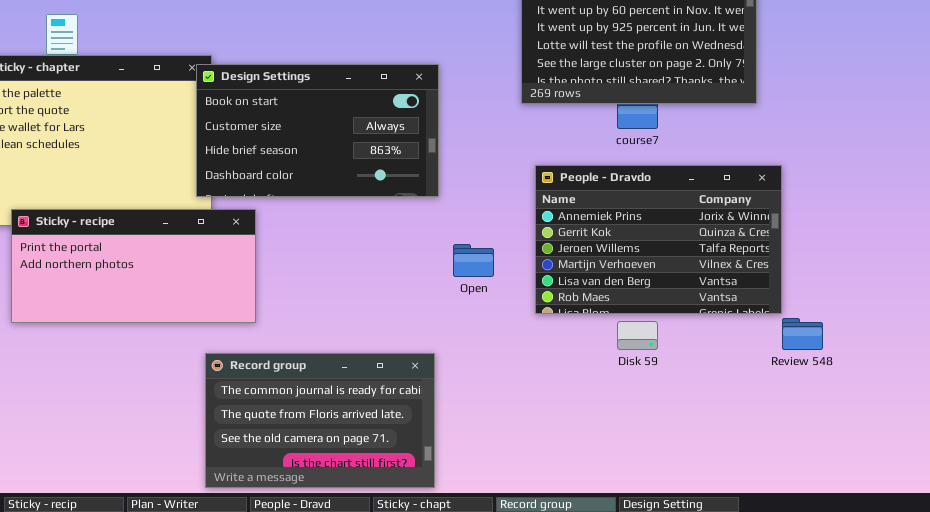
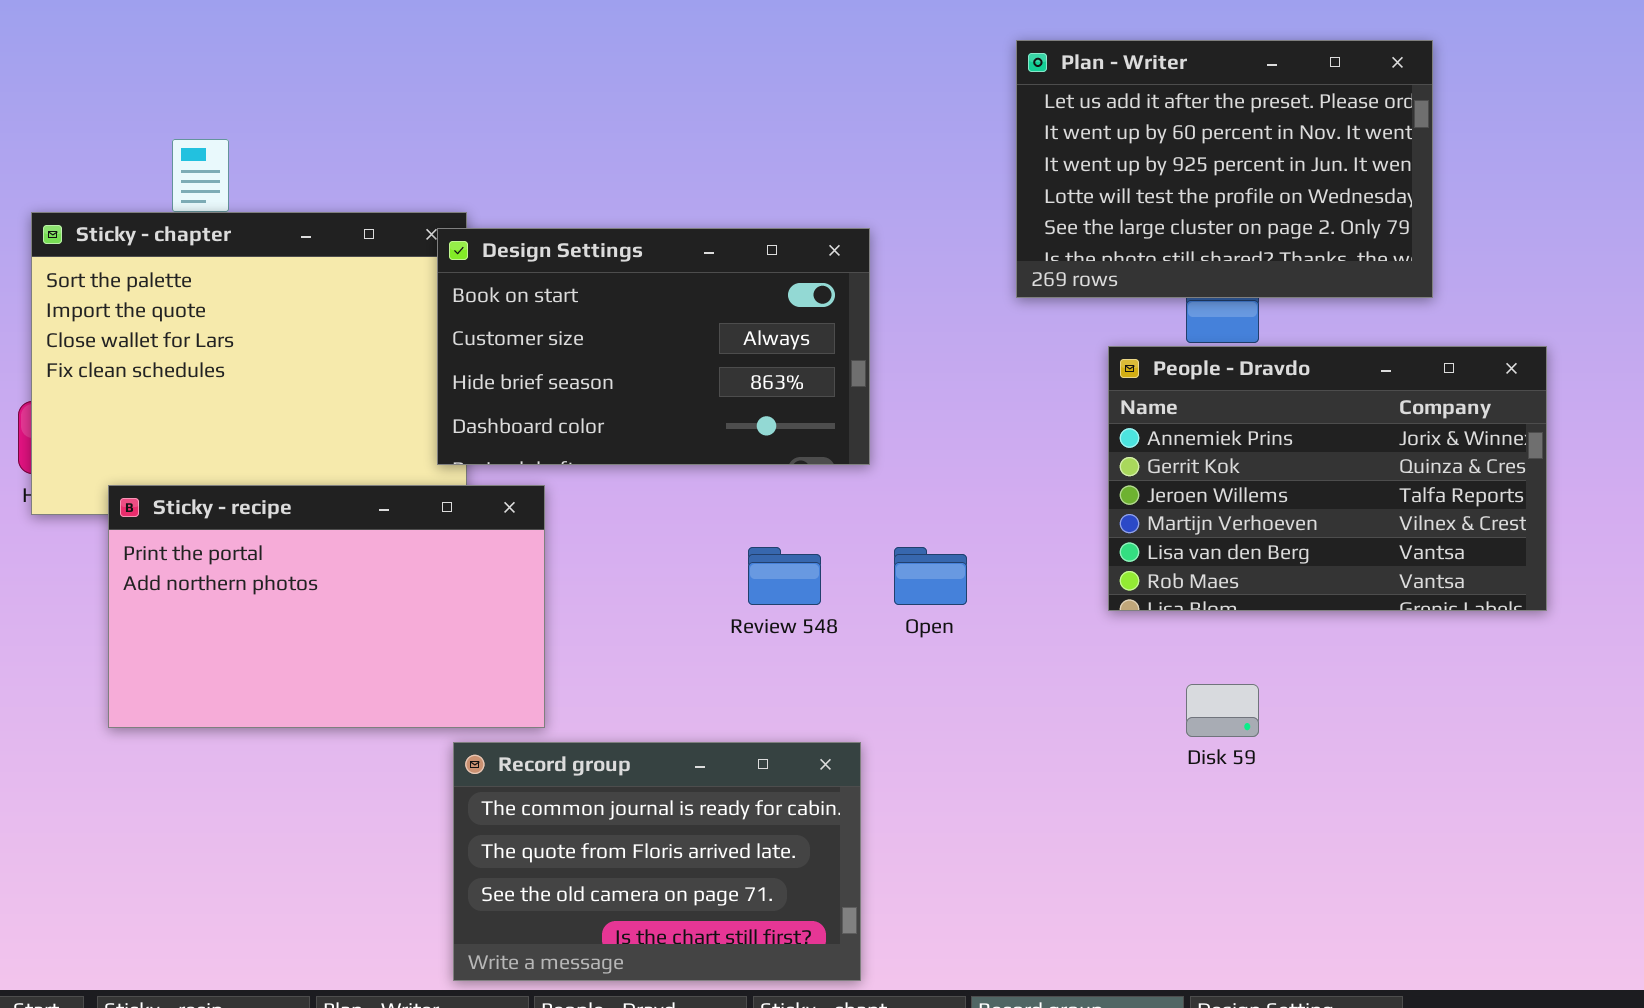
People - Dravdo: [535,165,782,314] -> [1108,346,1547,611], moved
Sticky - recipe: [11,209,256,323] -> [108,485,545,728], resized
Review 548: [782,318,823,350] -> [748,547,821,605], moved

